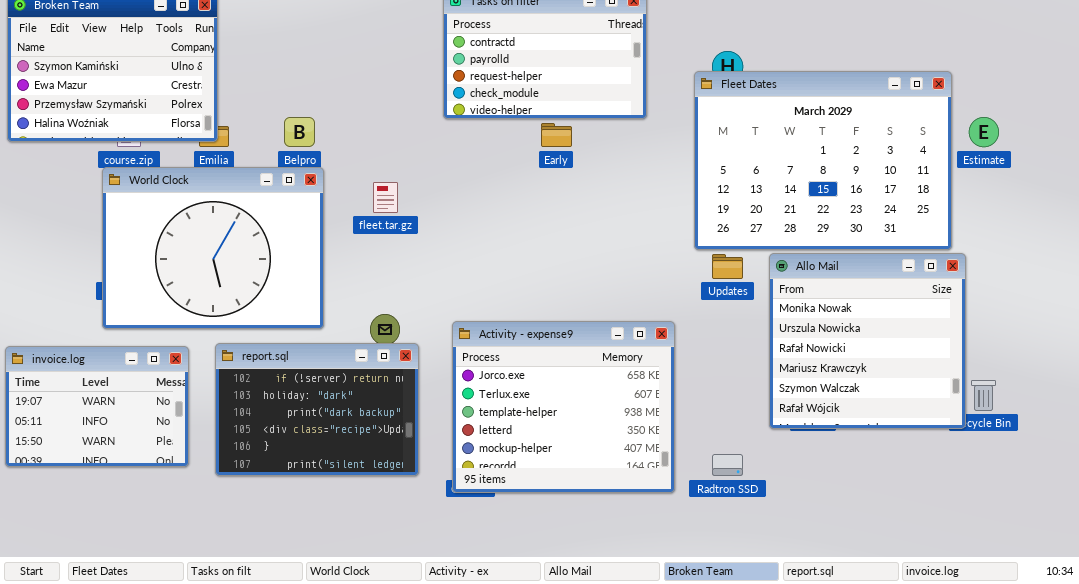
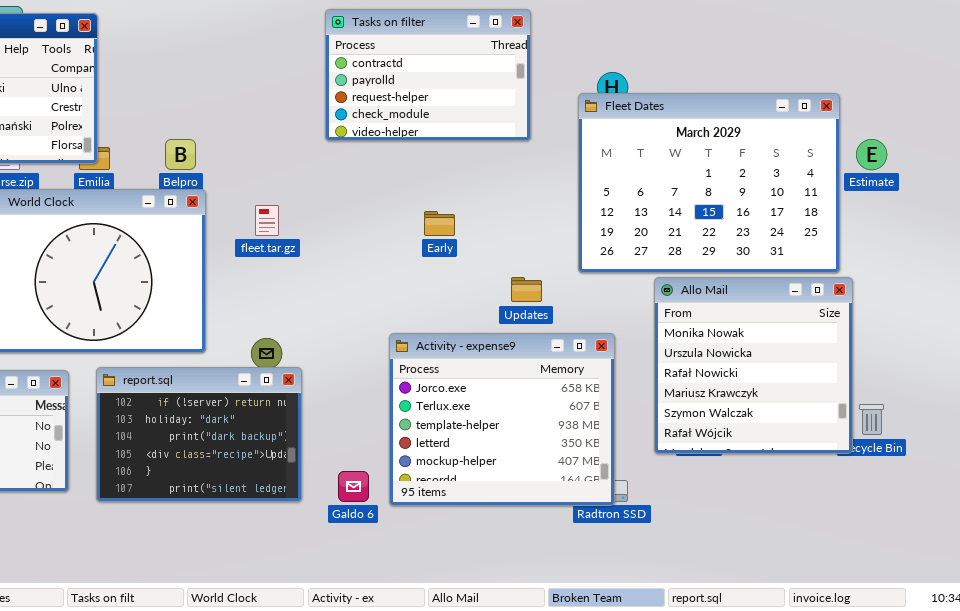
Early: [541,123,572,147] -> [424,211,455,236], moved
Updates: [712,254,743,279] -> [511,277,542,302], moved
Activity - expense9: [452,321,675,493] -> [389,333,615,506], moved

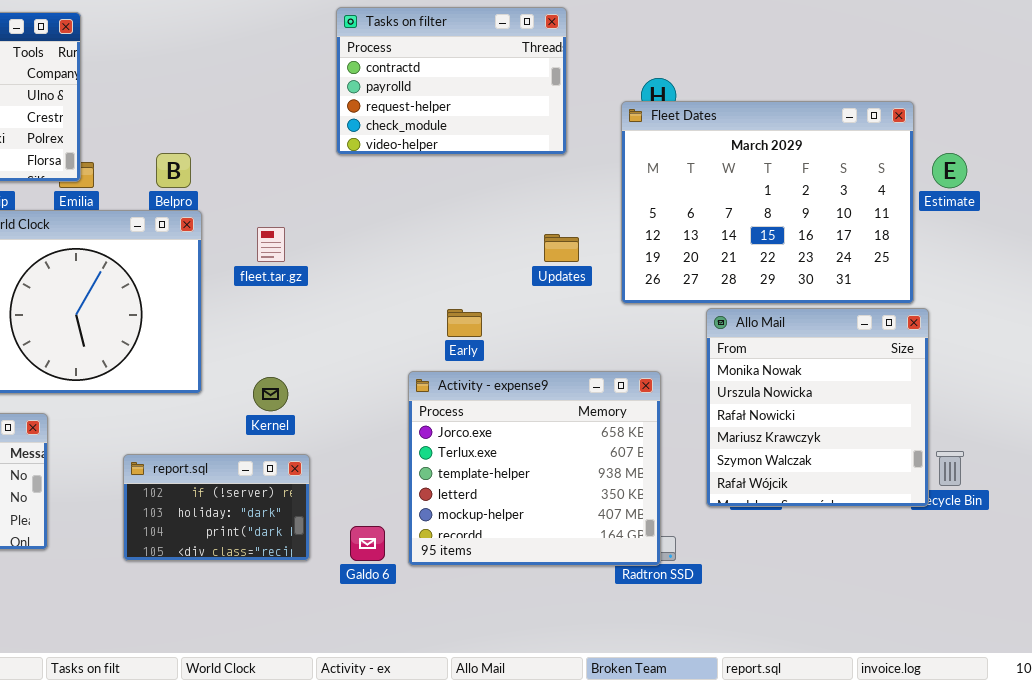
Early: [424,211,455,236] -> [447,309,482,337], moved
Updates: [511,277,542,302] -> [544,234,579,262], moved
report.sql: [96,367,302,502] -> [123,454,310,561], resized

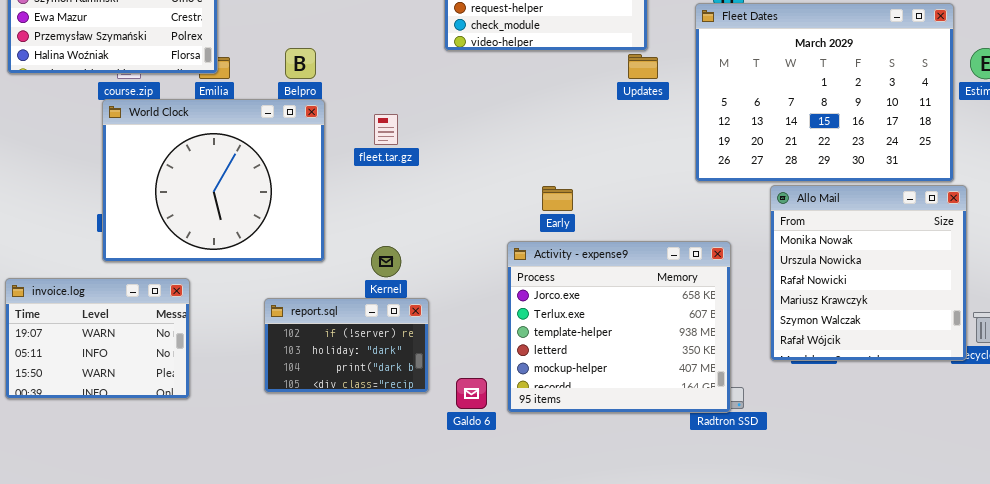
Updates: [544,234,579,262] -> [628,54,658,79], moved
report.sql: [123,454,310,561] -> [264,298,429,393], moved

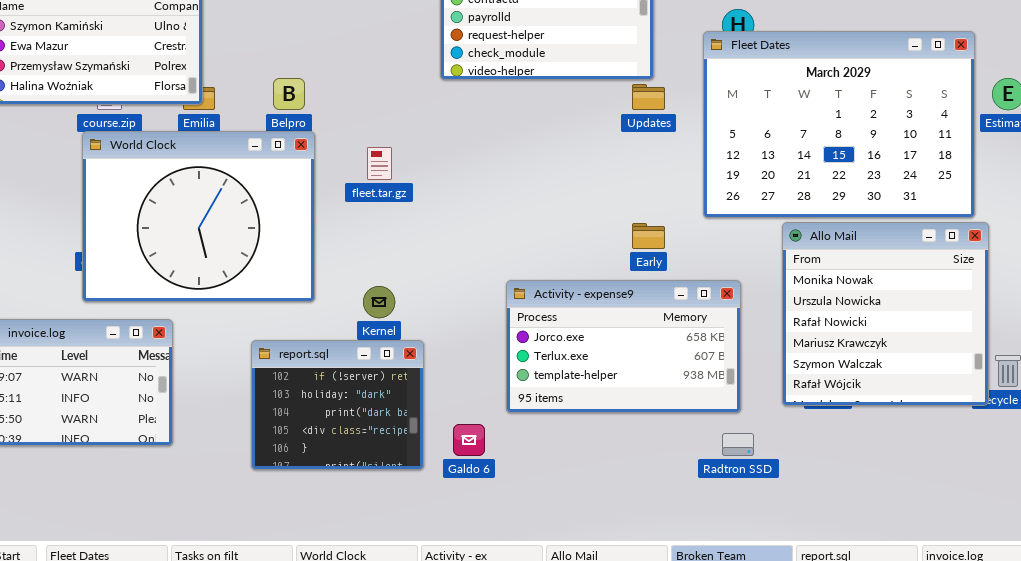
Early: [542,186,573,211] -> [632,223,665,249], moved
Activity - expense9: [507,241,731,413] -> [506,280,741,413], resized
report.sql: [264,298,429,393] -> [251,340,424,470], resized

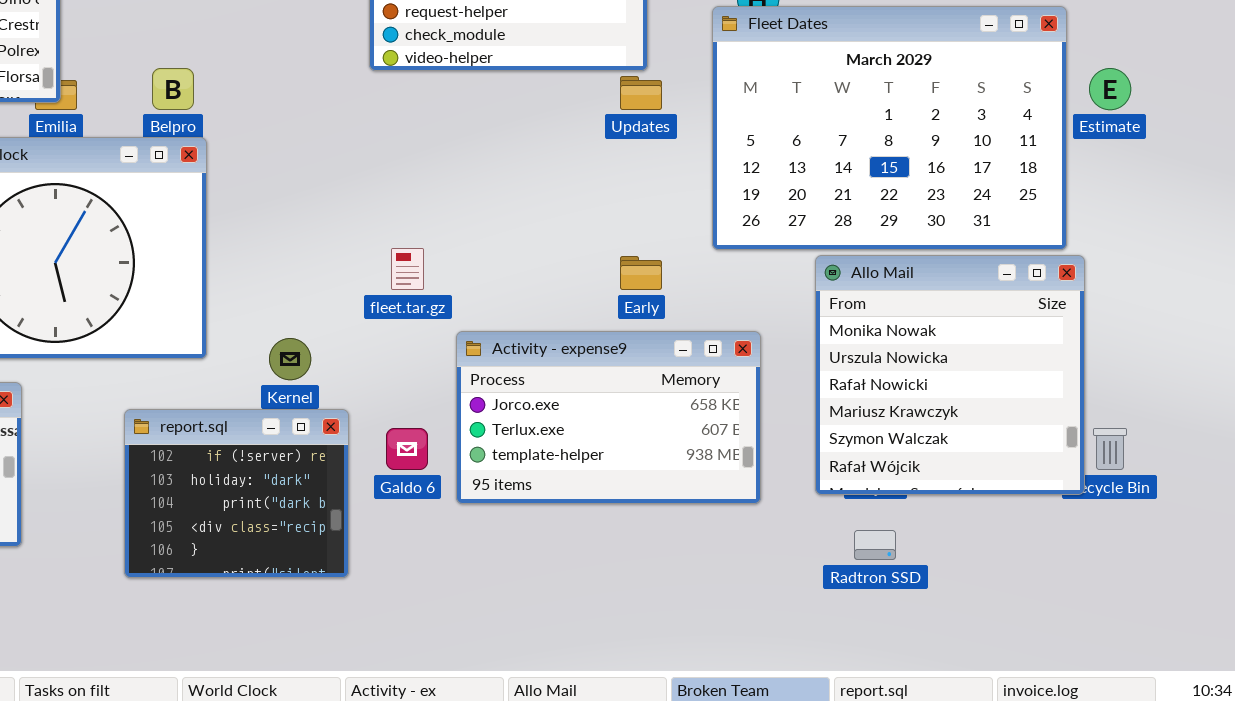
fleet.tar.gz: [367,147,392,180] -> [391,248,424,290], moved
Galdo 6: [453,424,485,456] -> [386,428,428,470], moved
Radtron SSD: [722,433,754,456] -> [854,530,896,560], moved

